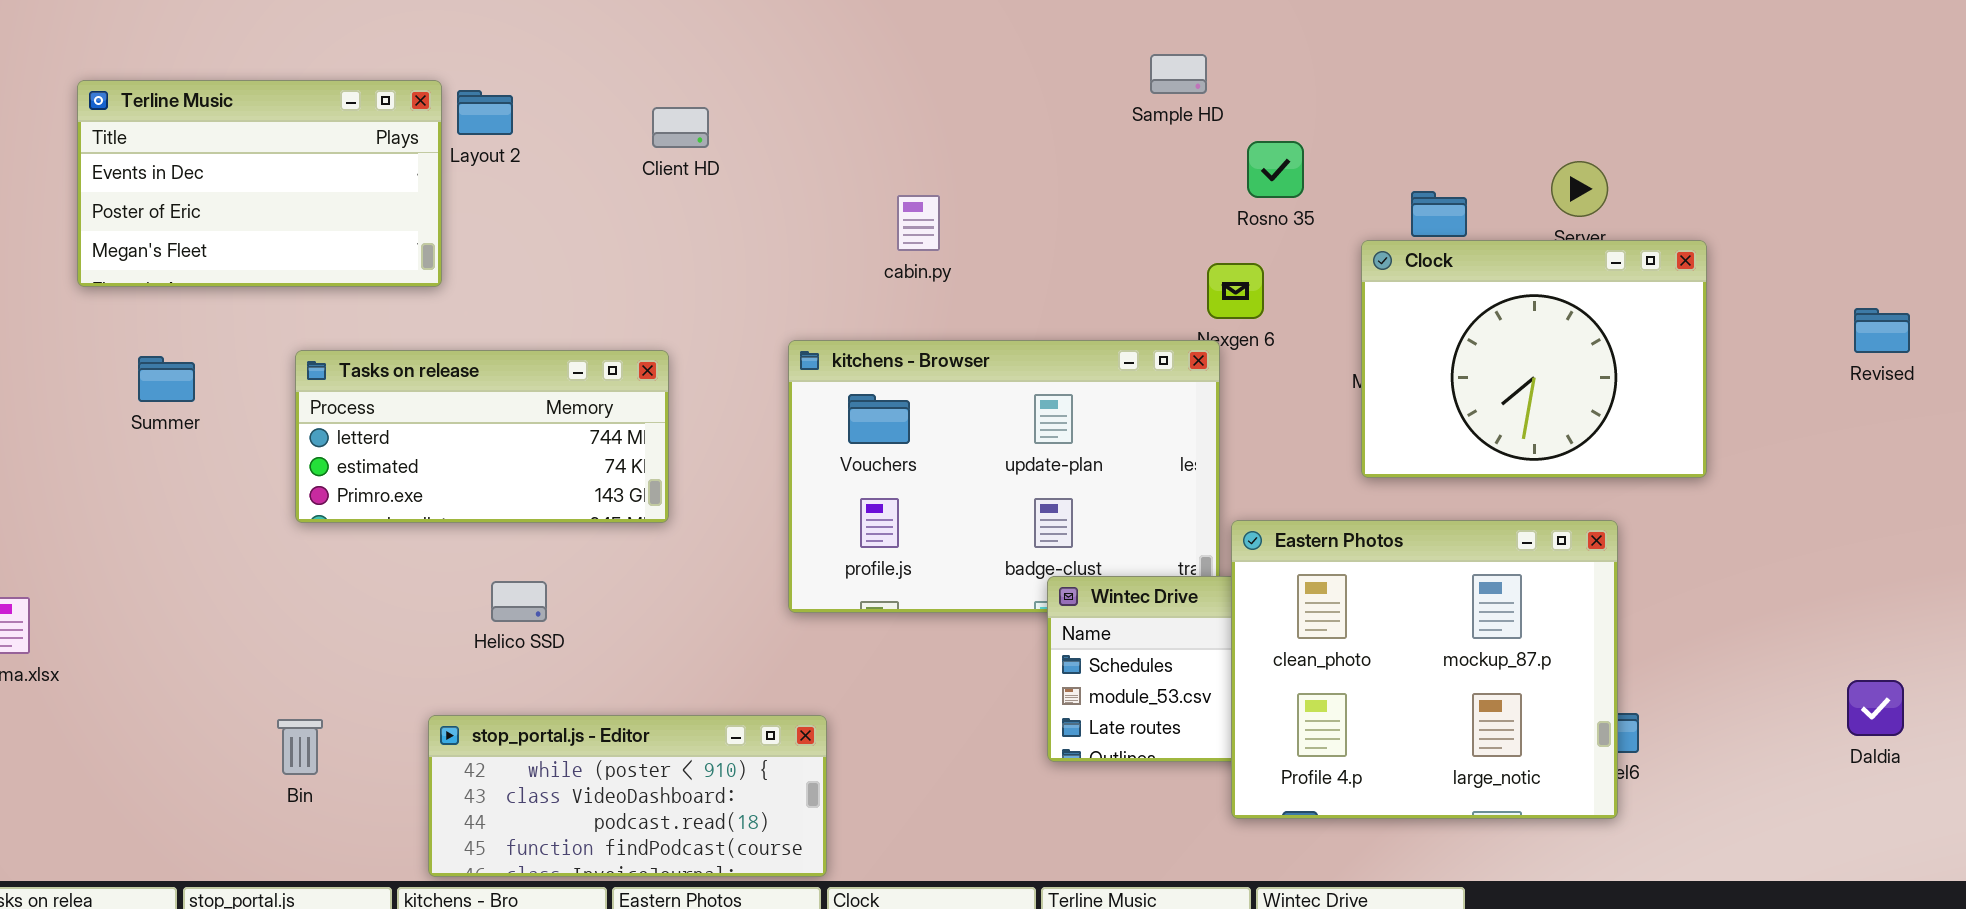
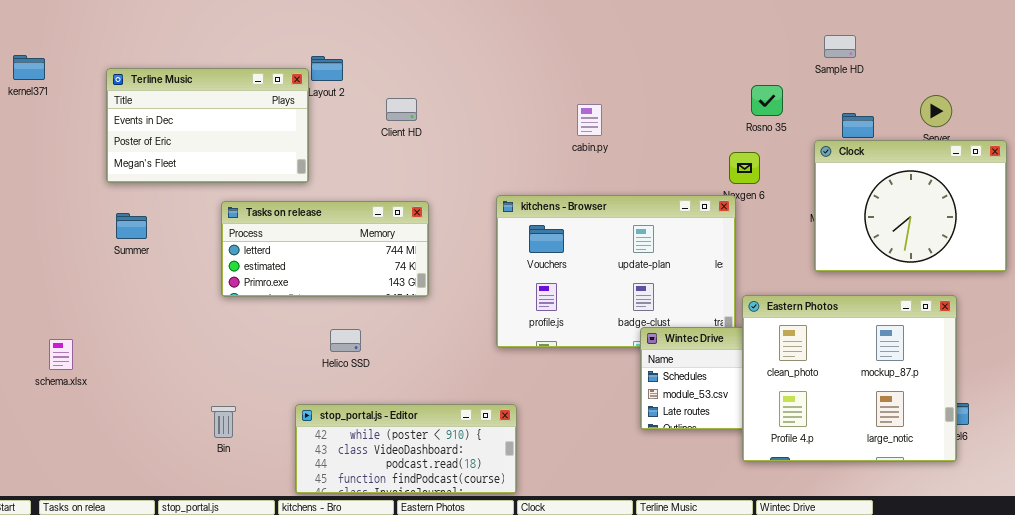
Sample HD: [1150,54,1207,94] -> [824,35,856,58], moved
Terline Music: [77,80,442,287] -> [106,68,309,183], moved
Client HD: [652,107,709,148] -> [386,98,417,121], moved
cabin.py: [897,195,940,251] -> [577,104,602,136], moved
Summer: [138,356,195,402] -> [116,213,147,239], moved

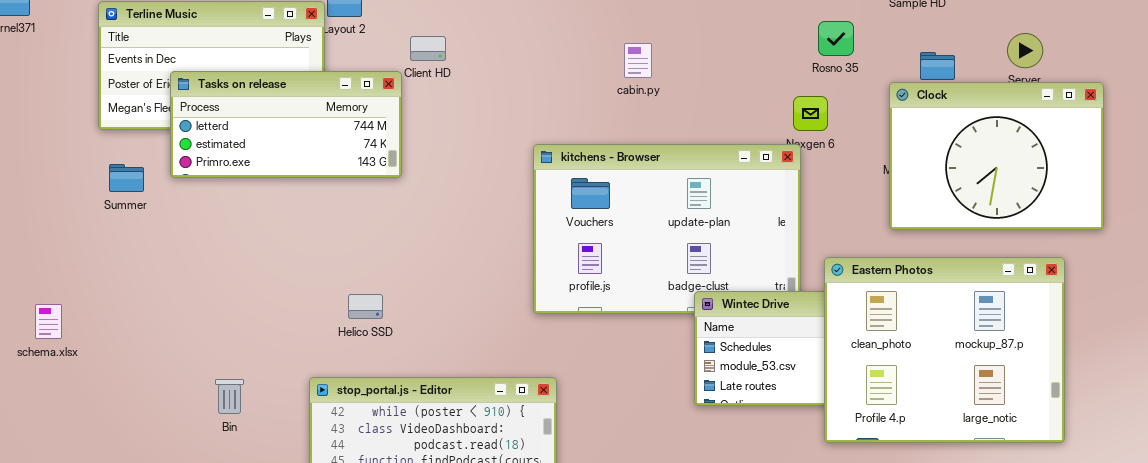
Tasks on release: [221,201,429,297] -> [170,71,402,178], moved
Eastern Photos: [742,295,957,462] -> [824,257,1065,443], moved

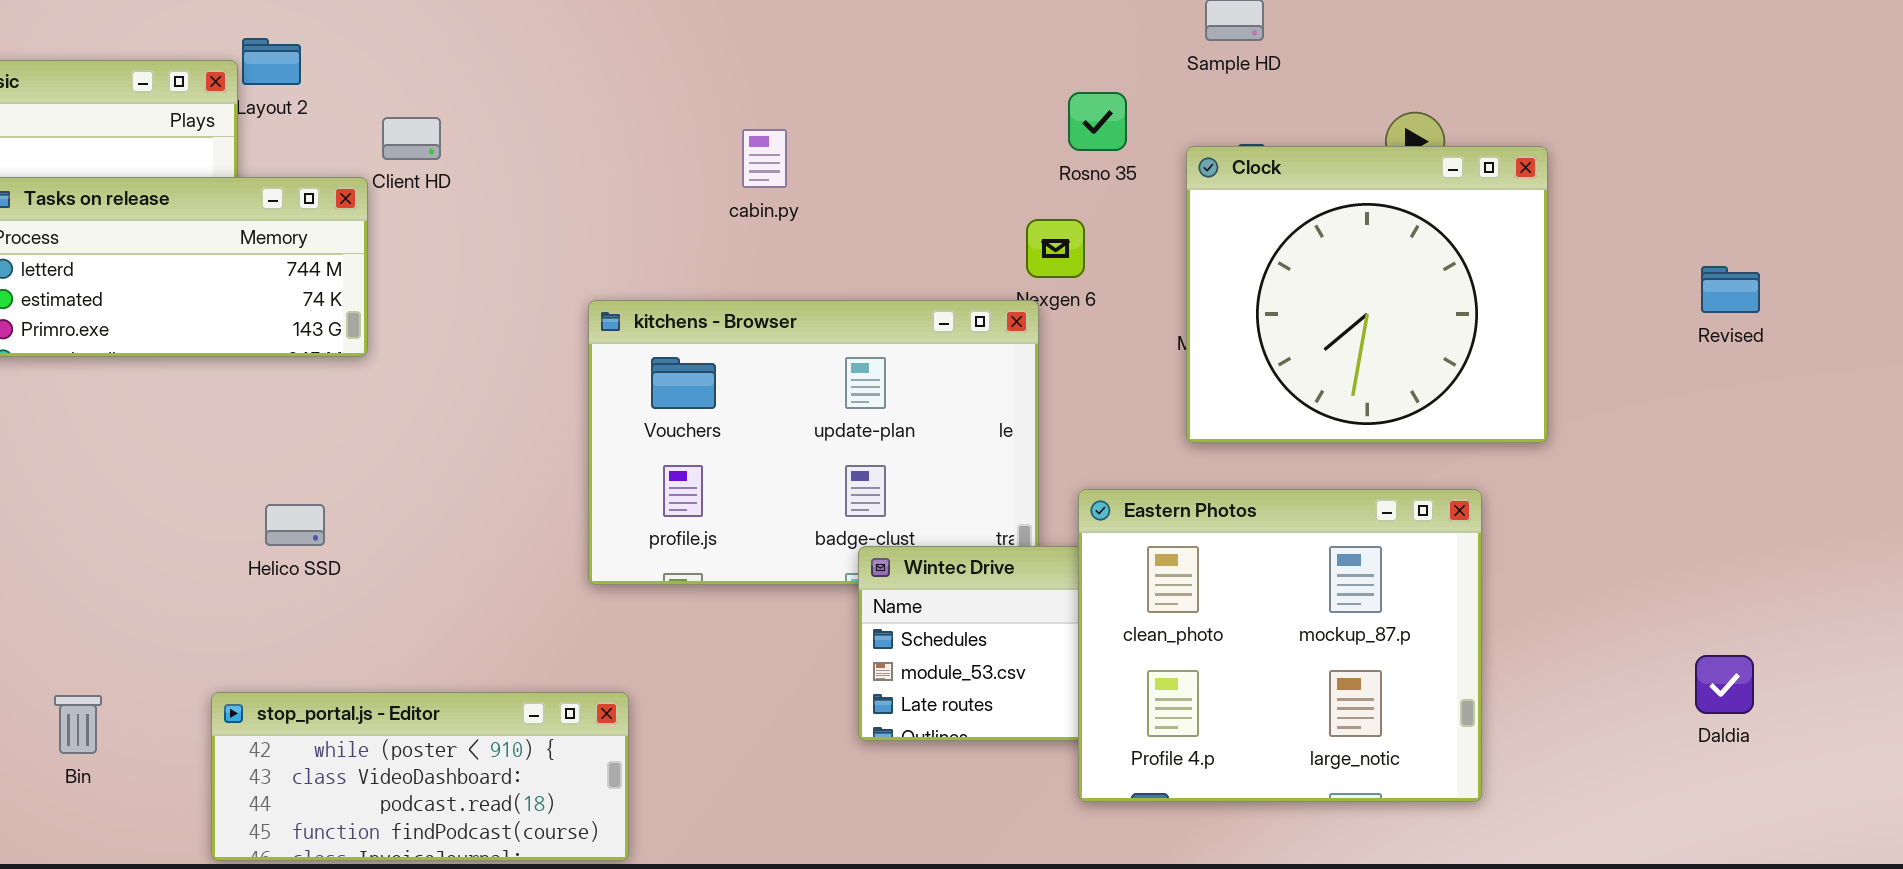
Clock: [889,82,1104,230] -> [1186,146,1548,443], resized
Helico SSD: [348,294,383,319] -> [265,504,325,546], moved

